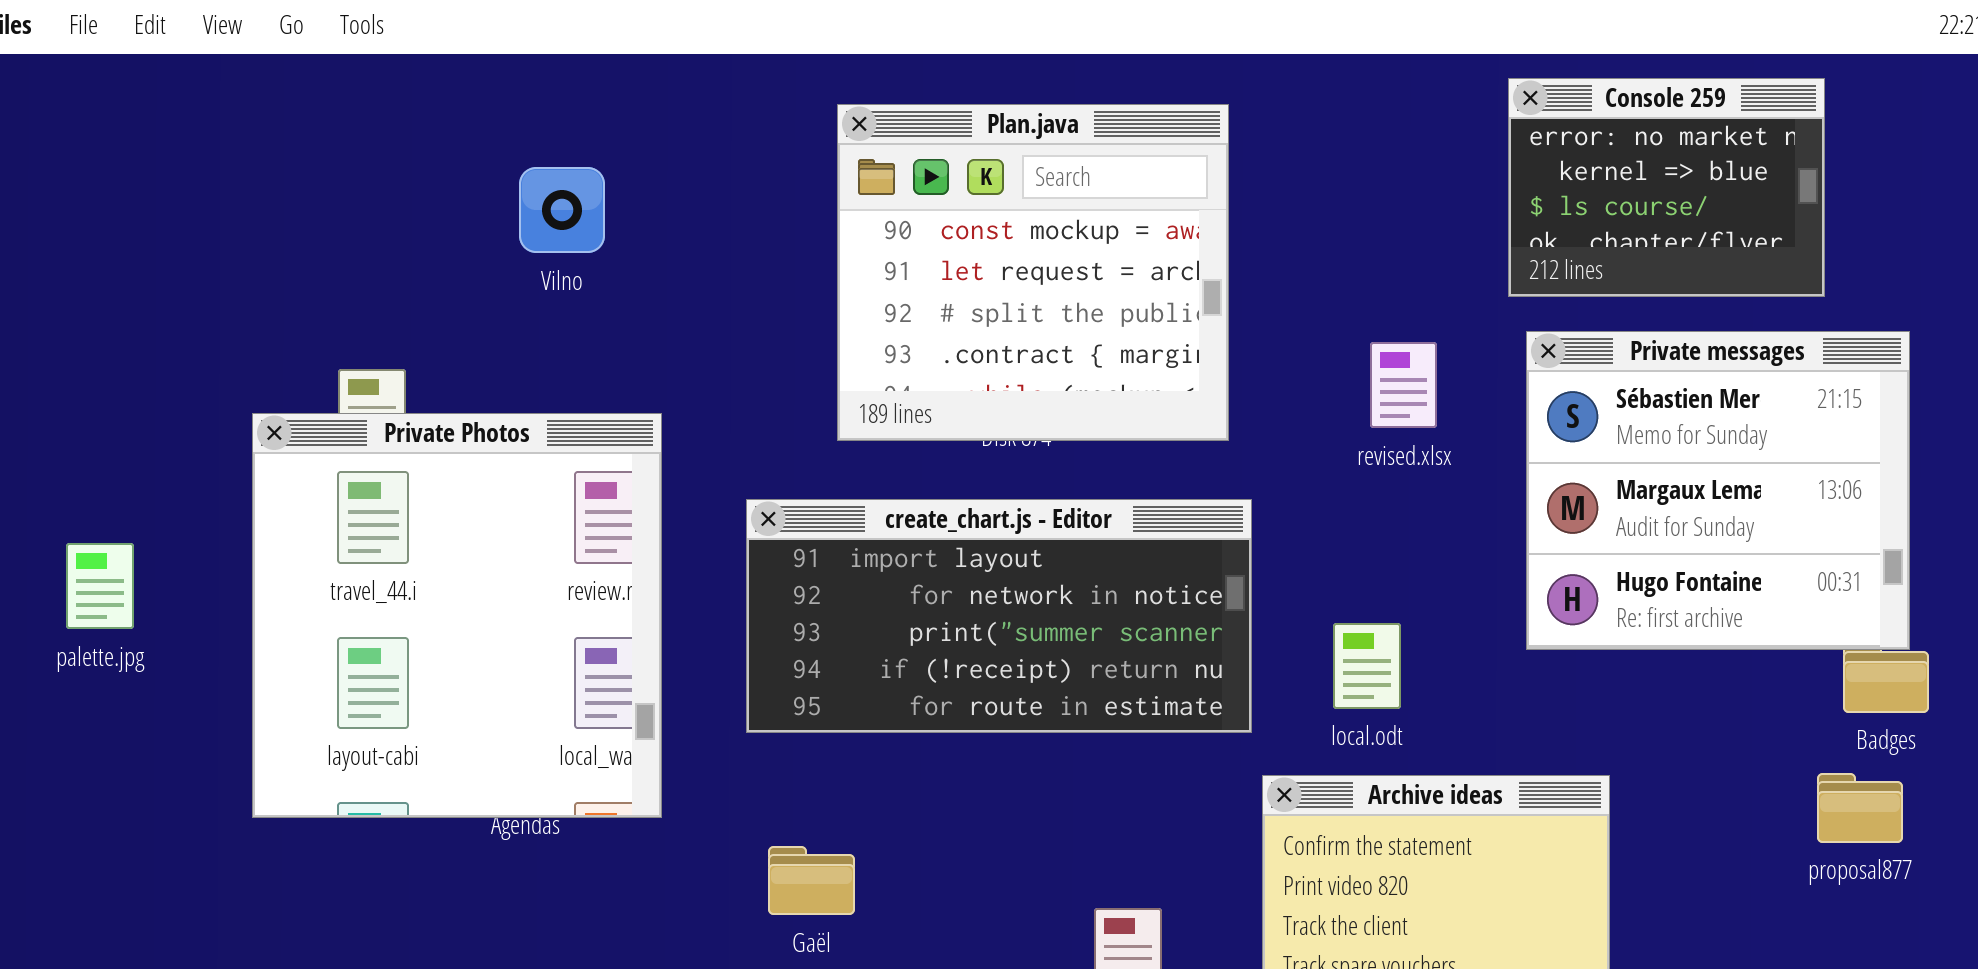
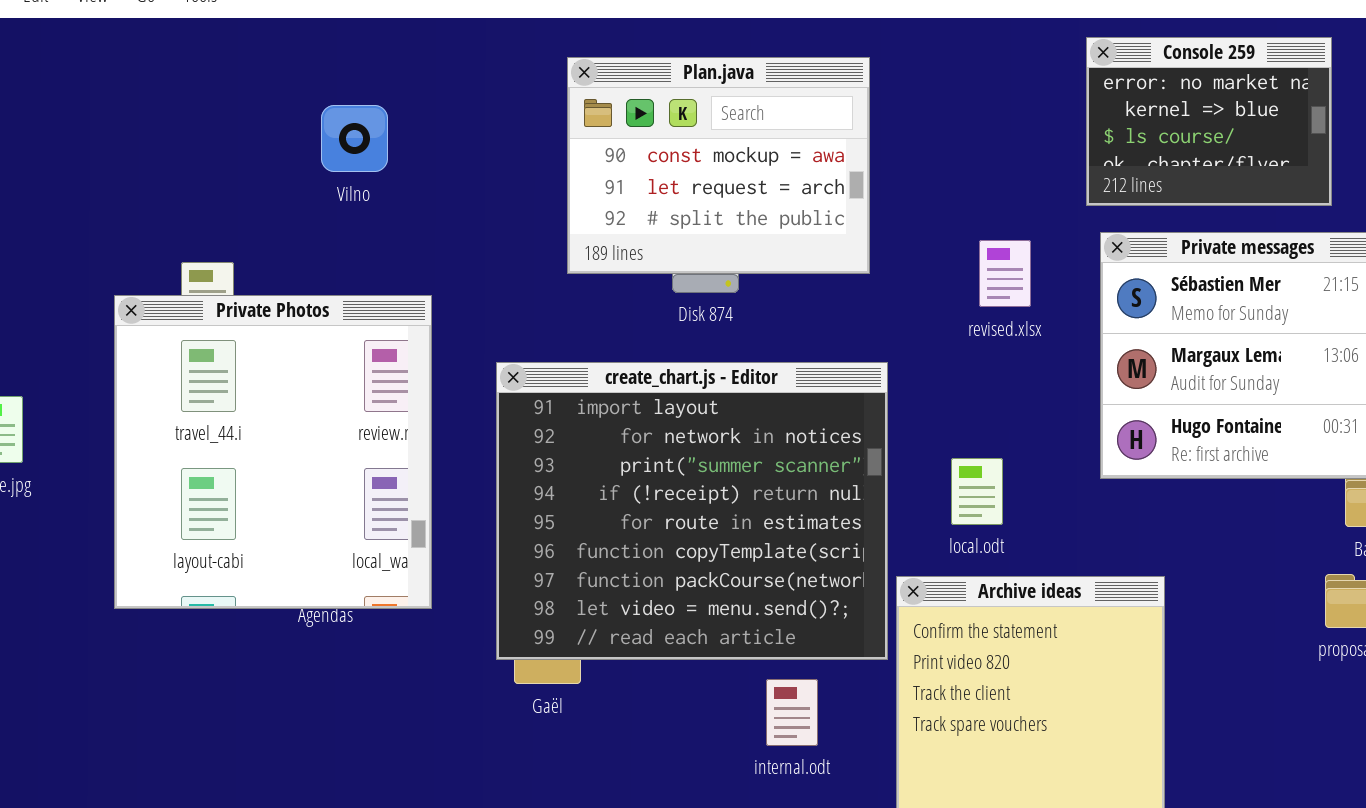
Plan.java: [837,104,1229,441] -> [567,57,870,274], resized
create_chart.js - Editor: [746,499,1252,733] -> [496,362,888,660], resized

